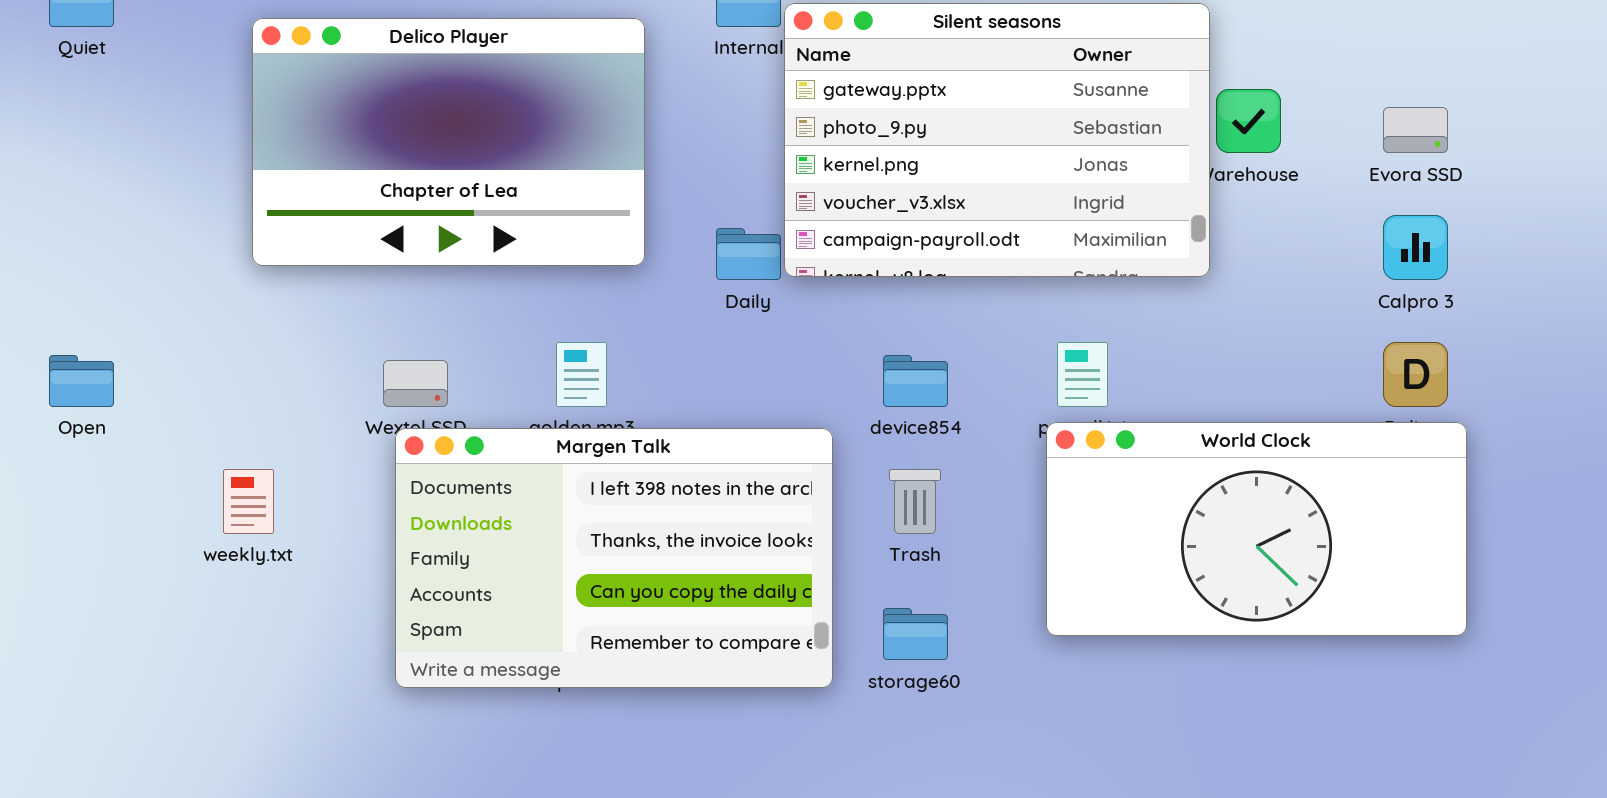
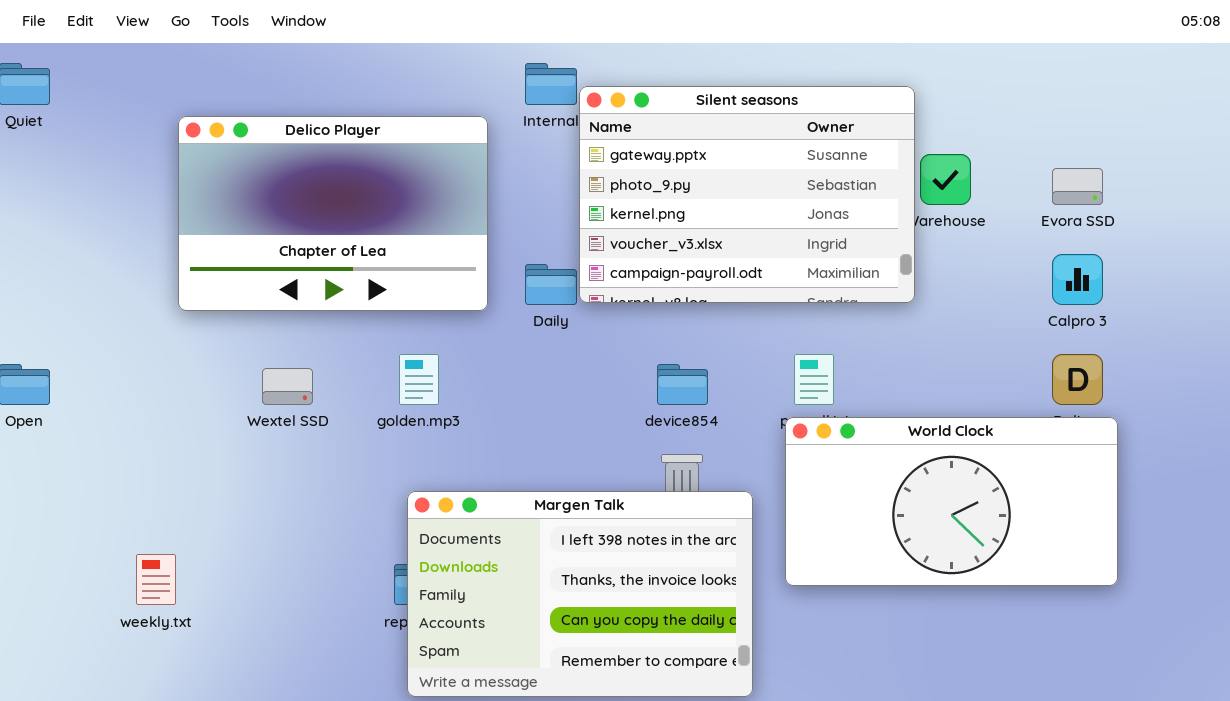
Delico Player: [252,18,645,266] -> [178,116,488,311], moved
Margen Talk: [395,428,833,688] -> [407,491,753,697], moved
weekly.txt: [223,469,274,534] -> [136,554,176,605], moved

